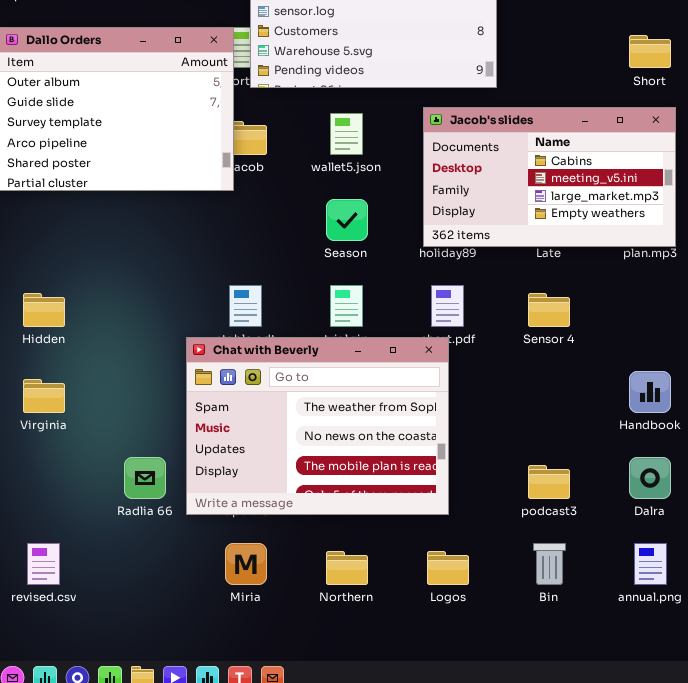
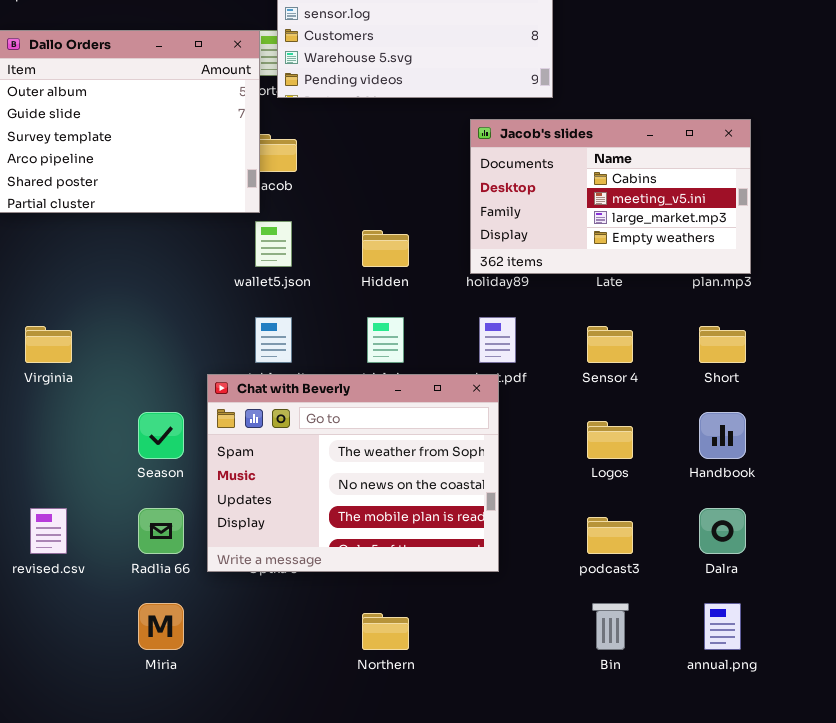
Short: [629,35,671,68] -> [699,326,746,363], moved
wallet5.json: [330,113,363,155] -> [255,221,292,267], moved
Season: [326,199,368,241] -> [138,412,184,459], moved
Hidden: [23,293,65,327] -> [362,230,409,267], moved
Virginia: [23,379,65,413] -> [25,326,72,363], moved
revised.csv: [27,543,60,585] -> [30,508,67,554], moved
Miria: [225,543,267,585] -> [138,603,184,650], moved
Logos: [427,551,469,585] -> [587,421,633,459], moved

